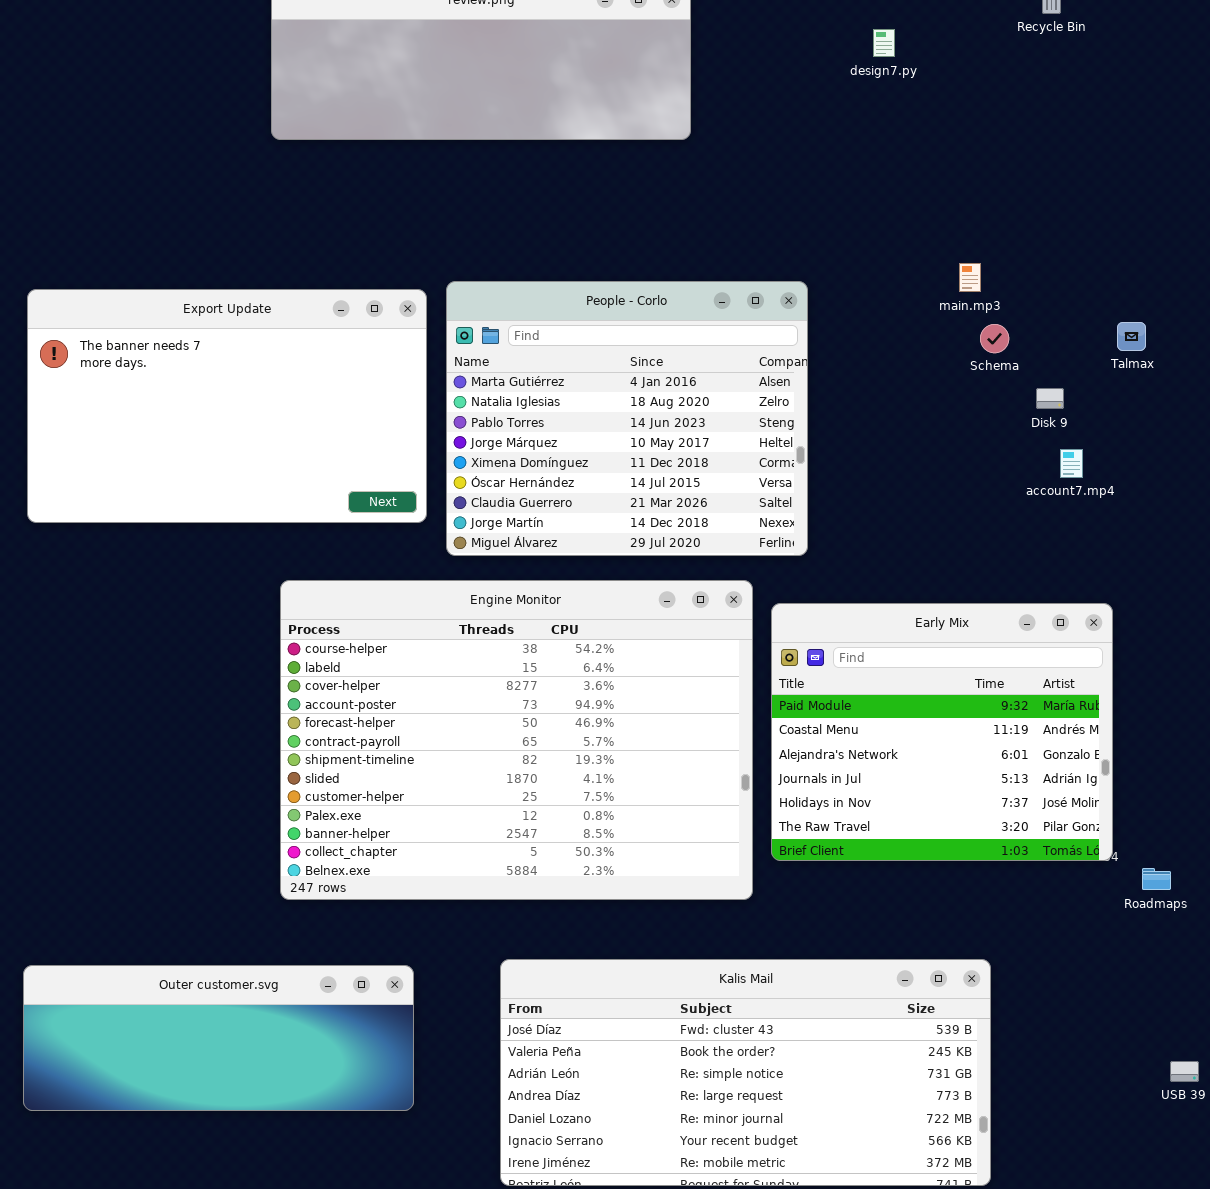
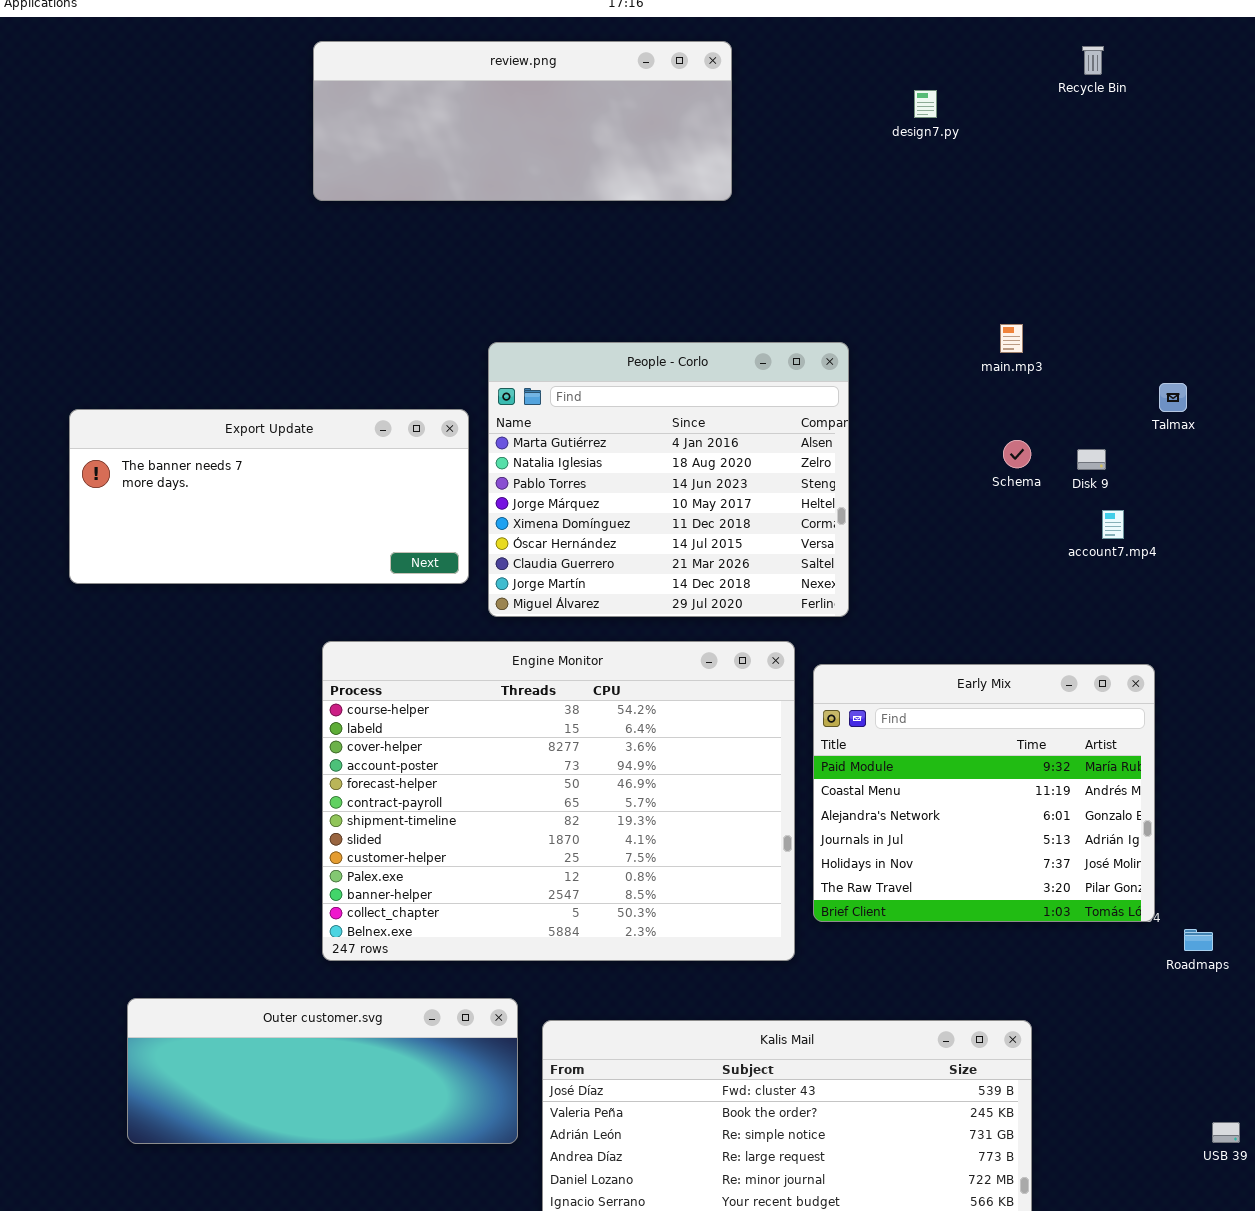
Export Update: [27,289,427,523] -> [69,409,469,584], resized
Schema: [980,324,1009,353] -> [1003,440,1031,468], moved
Outer customer.svg: [23,965,414,1111] -> [127,998,518,1144], moved

